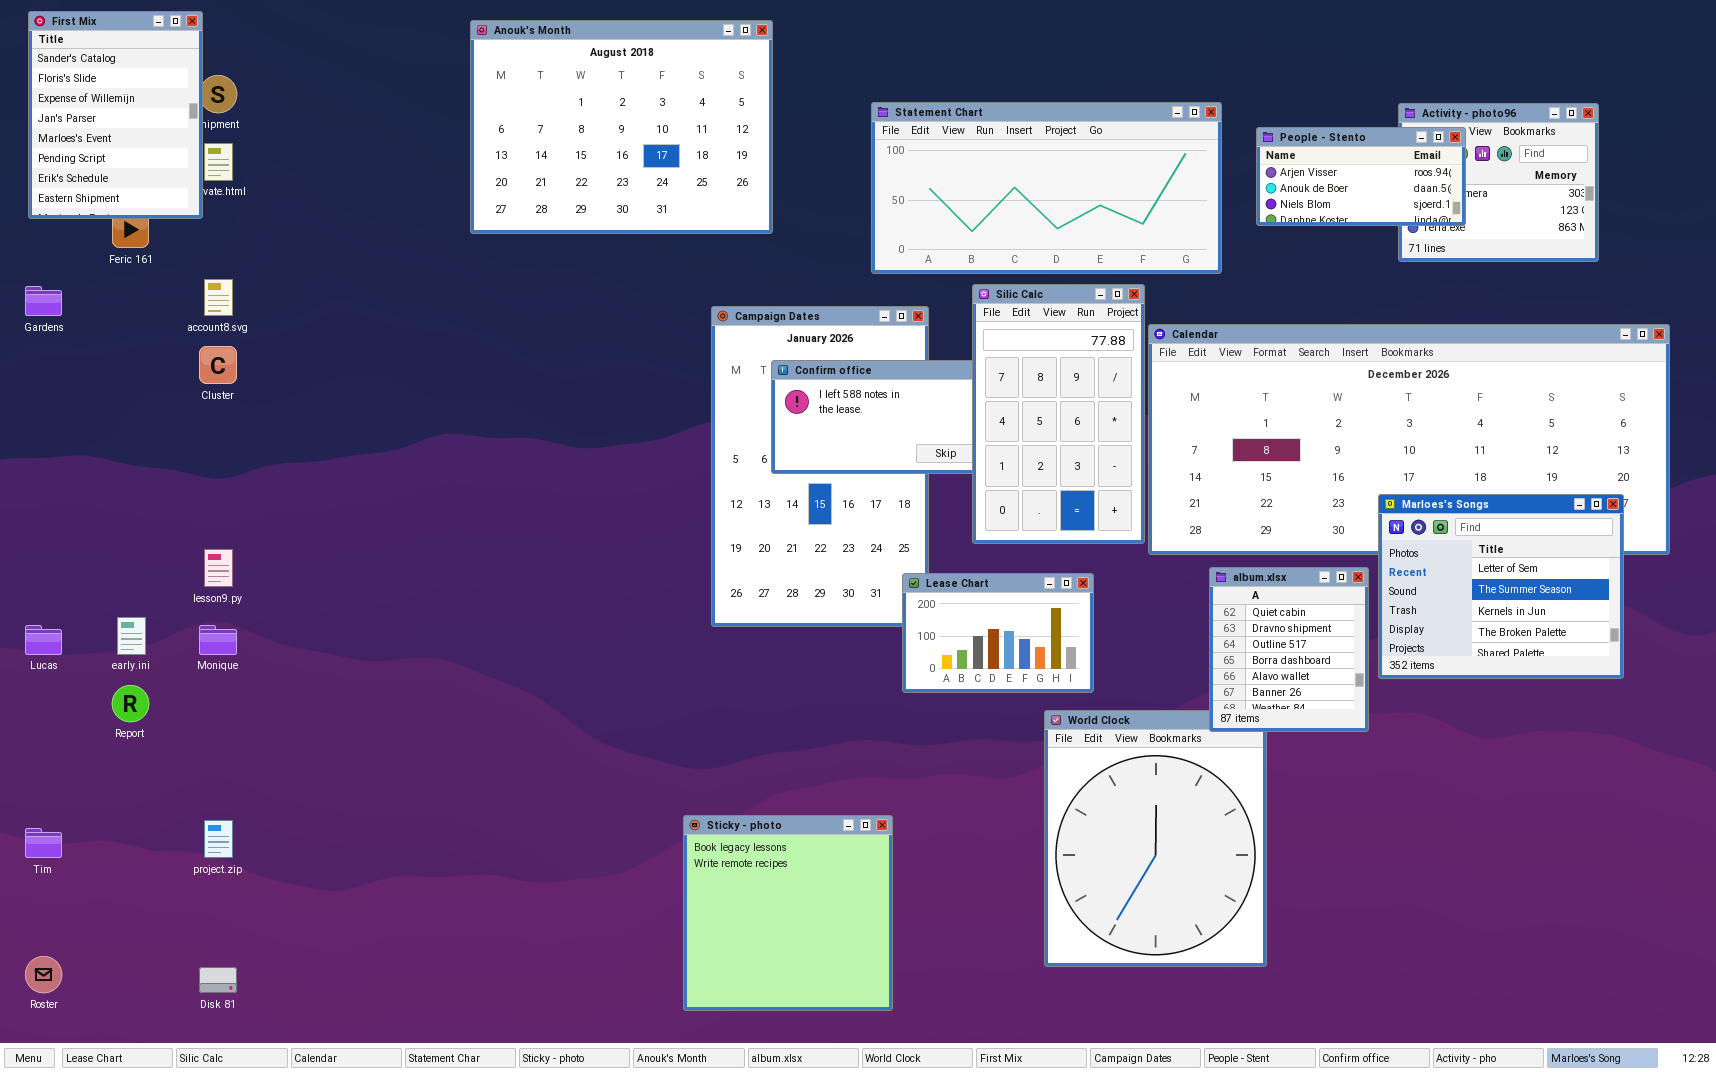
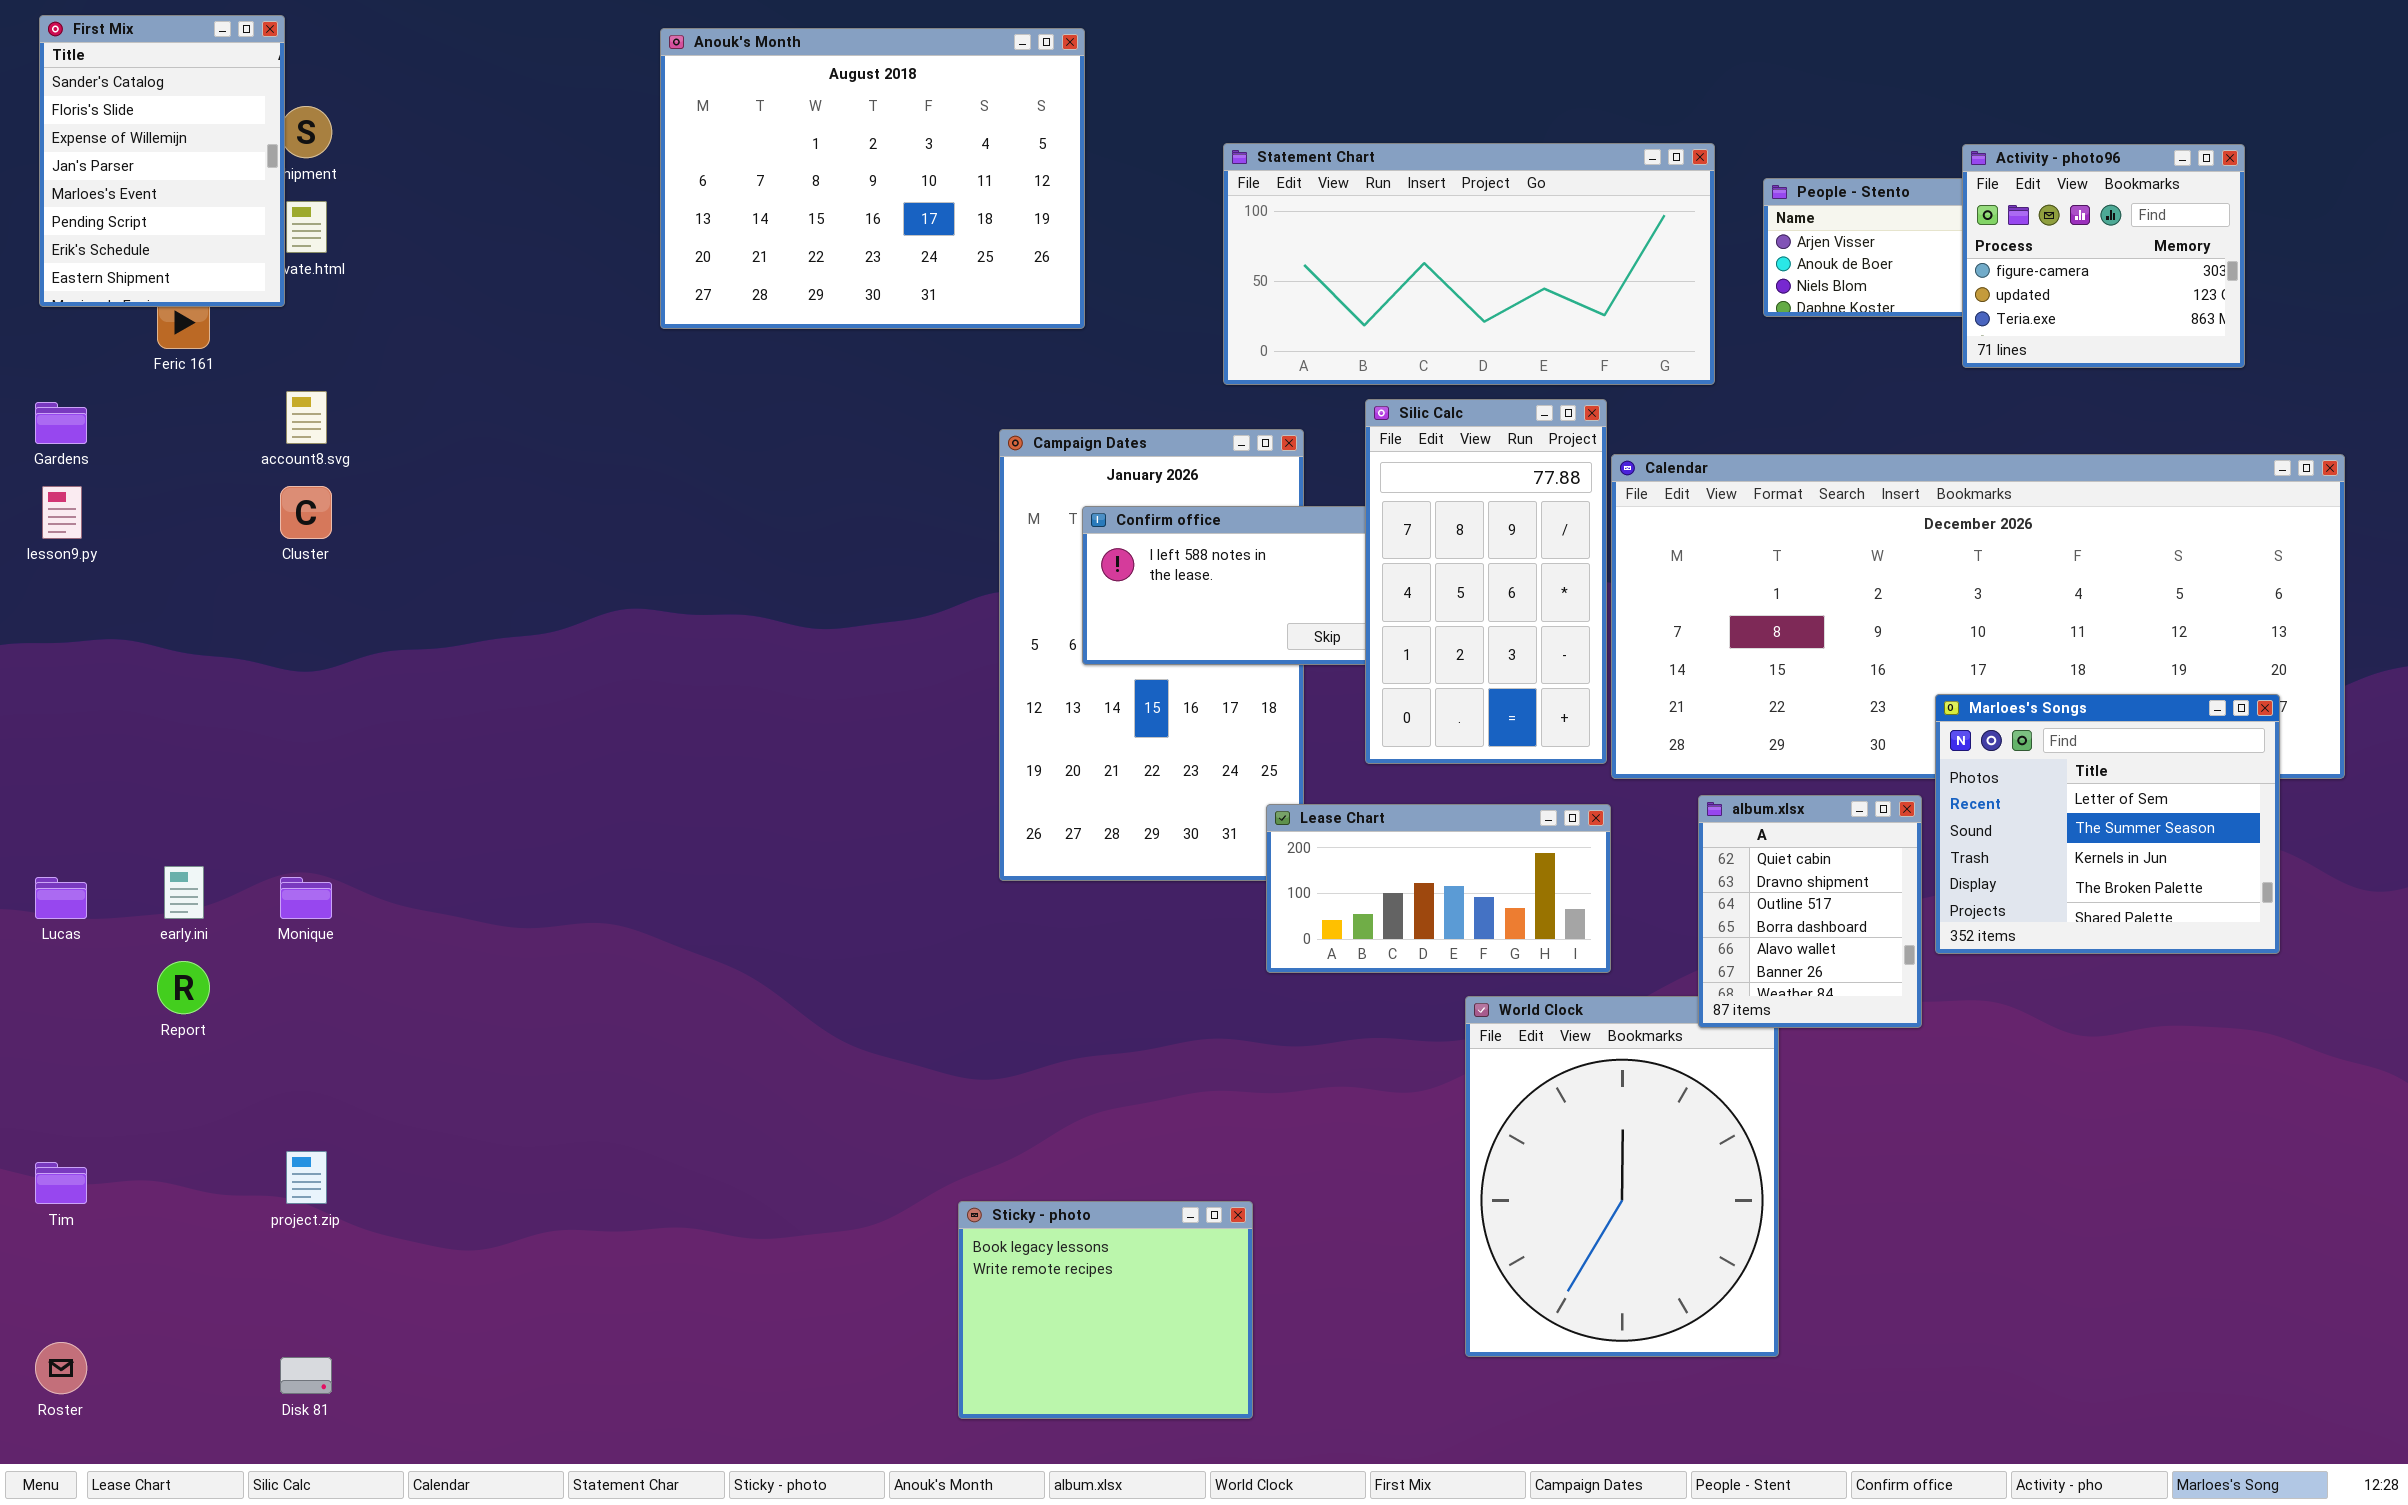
Activity - photo96: [1398,103,1599,262] -> [1962,144,2245,368], raised
lesson9.py: [204,549,233,587] -> [42,486,82,539], moved
Lease Chart: [902,573,1094,693] -> [1266,804,1611,973], resized
Sticky - photo: [683,815,893,1011] -> [958,1201,1253,1419], resized

